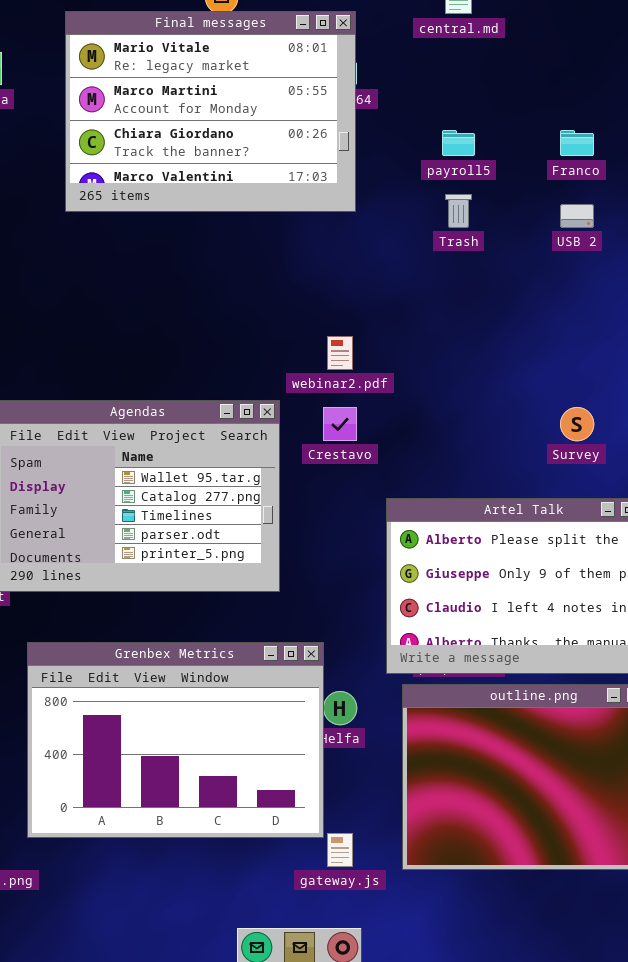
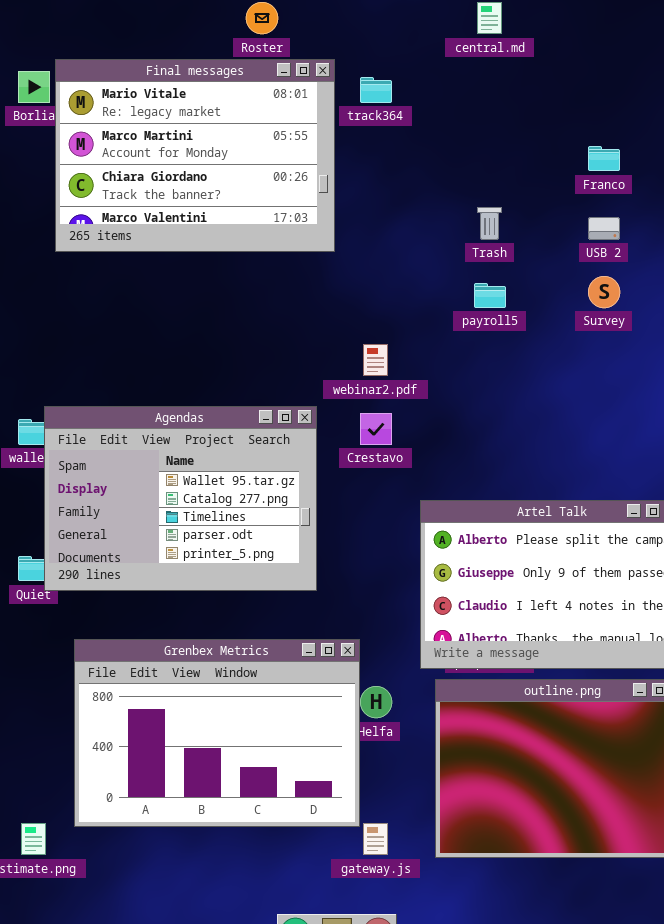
Final messages: [65,11,356,212] -> [55,59,335,252], moved
payroll5: [442,130,475,156] -> [474,283,506,308], moved
Survey: [560,407,594,441] -> [588,276,620,308], moved

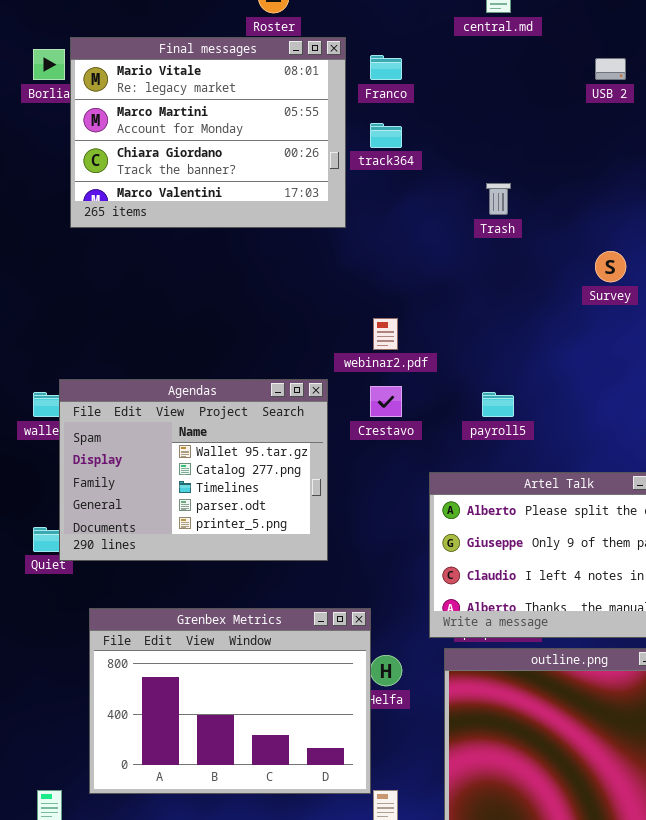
track364: [360,77,392,103] -> [370,123,402,148], moved
Franco: [588,146,620,171] -> [370,55,402,80], moved
USB 2: [588,217,620,240] -> [595,58,626,80], moved
payroll5: [474,283,506,308] -> [482,392,514,417], moved

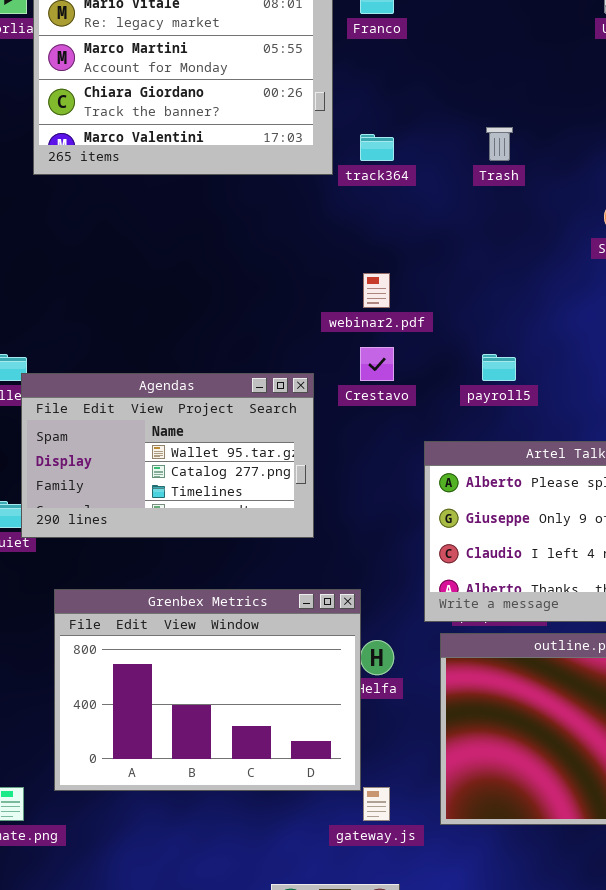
track364: [370,123,402,148] -> [360,134,394,161], moved
Agendas: [59,379,328,561] -> [21,373,314,538], resized

